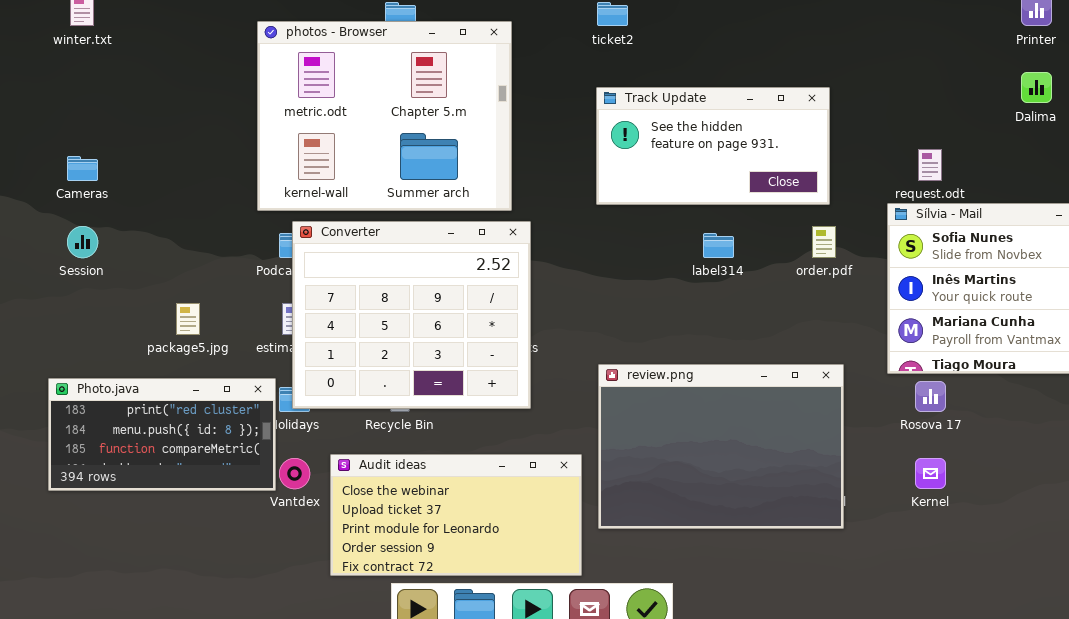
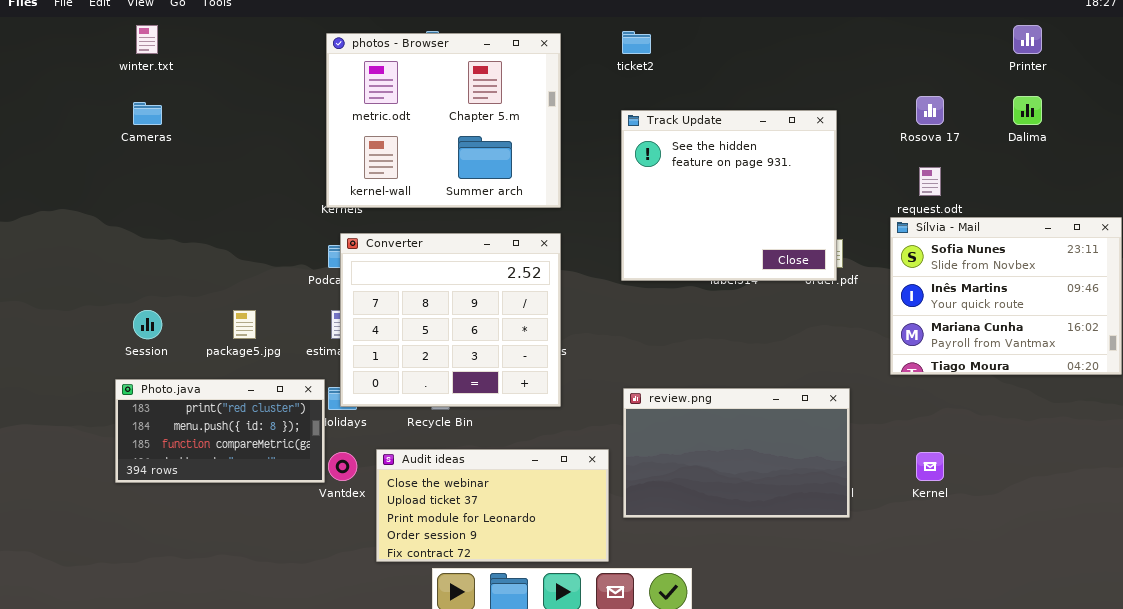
photos - Browser: [257,21,512,211] -> [326,33,561,208], moved
Track Update: [596,87,830,205] -> [621,110,837,281], resized
Cameras: [67,156,98,181] -> [133,102,162,125], moved
Session: [67,226,98,258] -> [133,310,162,339], moved
review.png: [598,364,844,529] -> [623,388,850,518], resized
Rosova 17: [915,381,946,412] -> [916,96,944,125], moved

